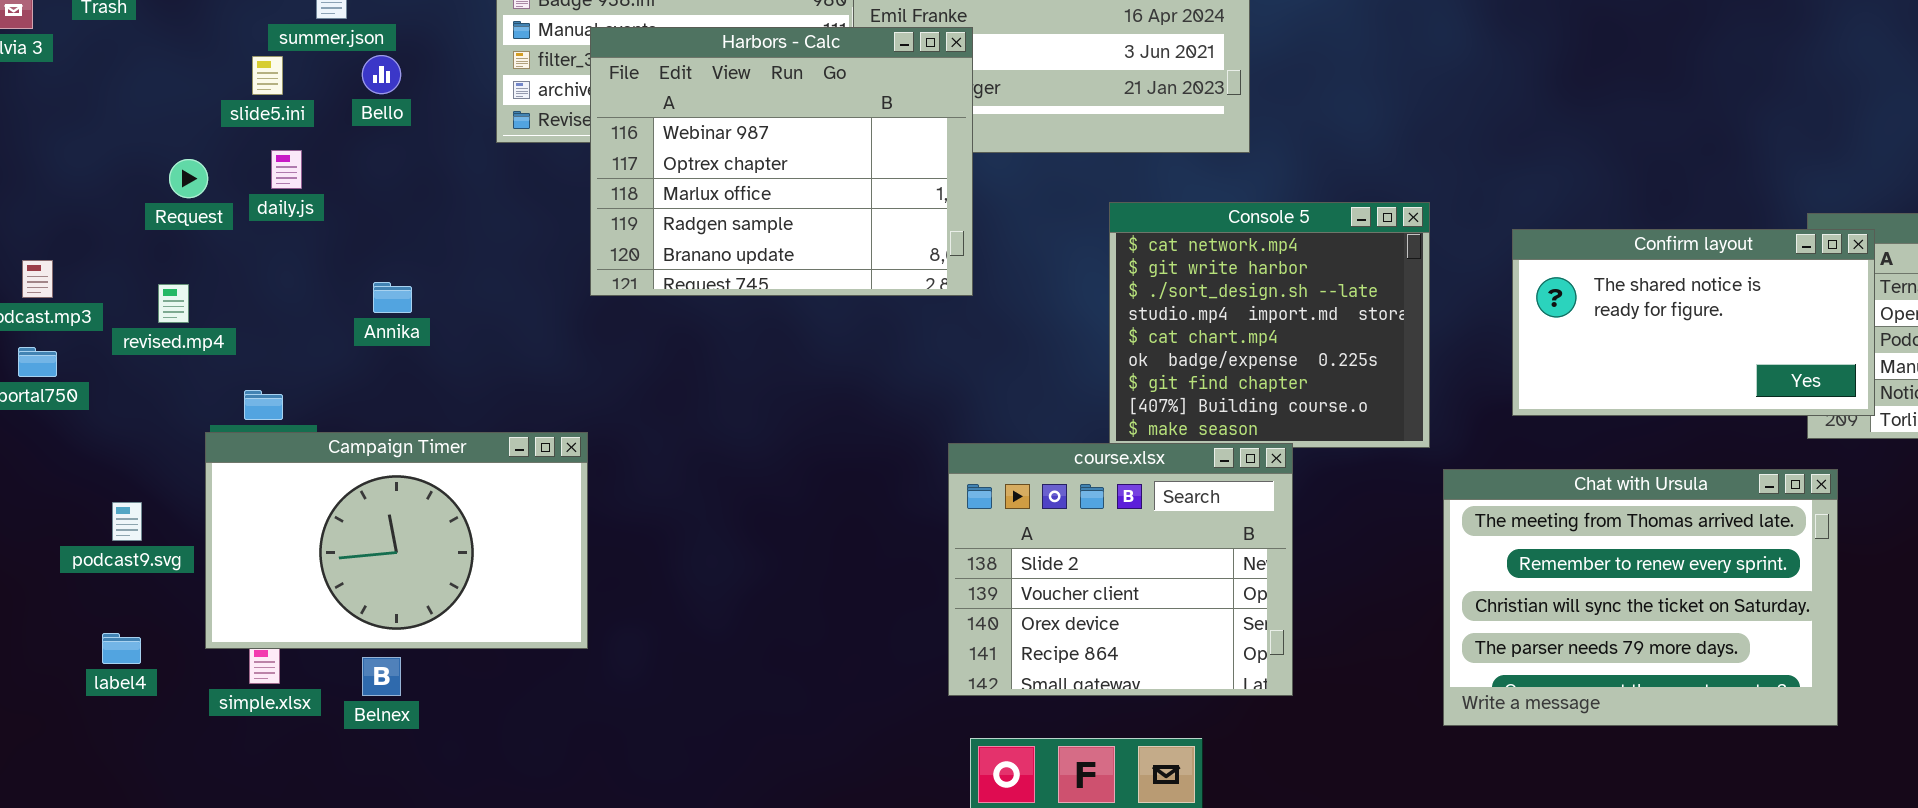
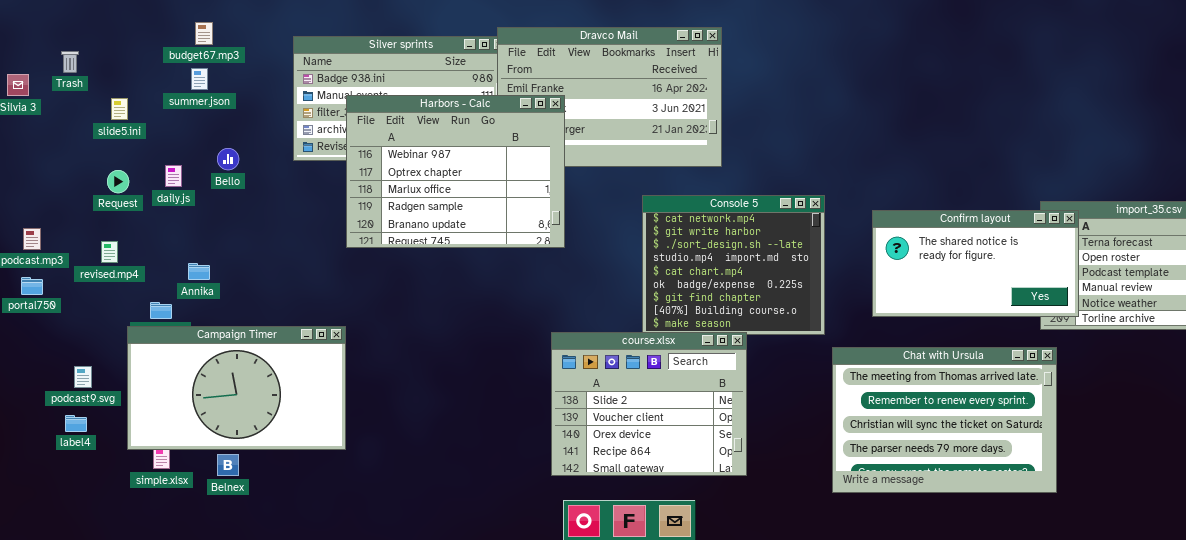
Bello: [362,55,401,94] -> [217,148,239,170], moved
slide5.ini: [252,56,283,95] -> [111,98,128,120], moved
Annika: [373,282,412,313] -> [188,263,210,280], moved
label4: [102,633,141,664] -> [65,415,87,432], moved

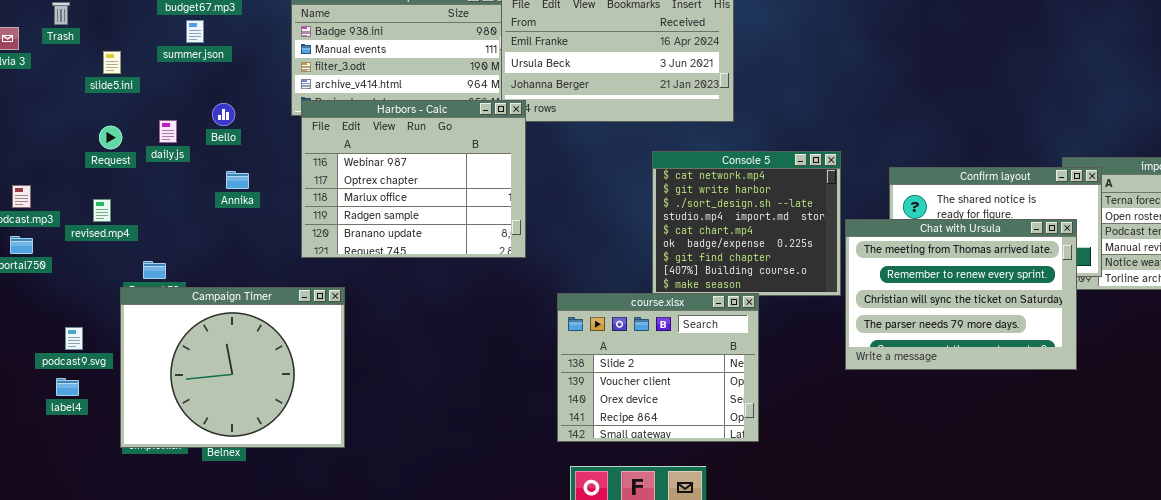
Harbors - Calc: [346,95,565,248] -> [301,100,526,258], moved
Annika: [188,263,210,280] -> [226,171,249,189], moved
Campaign Timer: [127,326,346,450] -> [120,287,345,448], resized
Chat with Ursula: [832,347,1057,493] -> [845,219,1077,370], moved

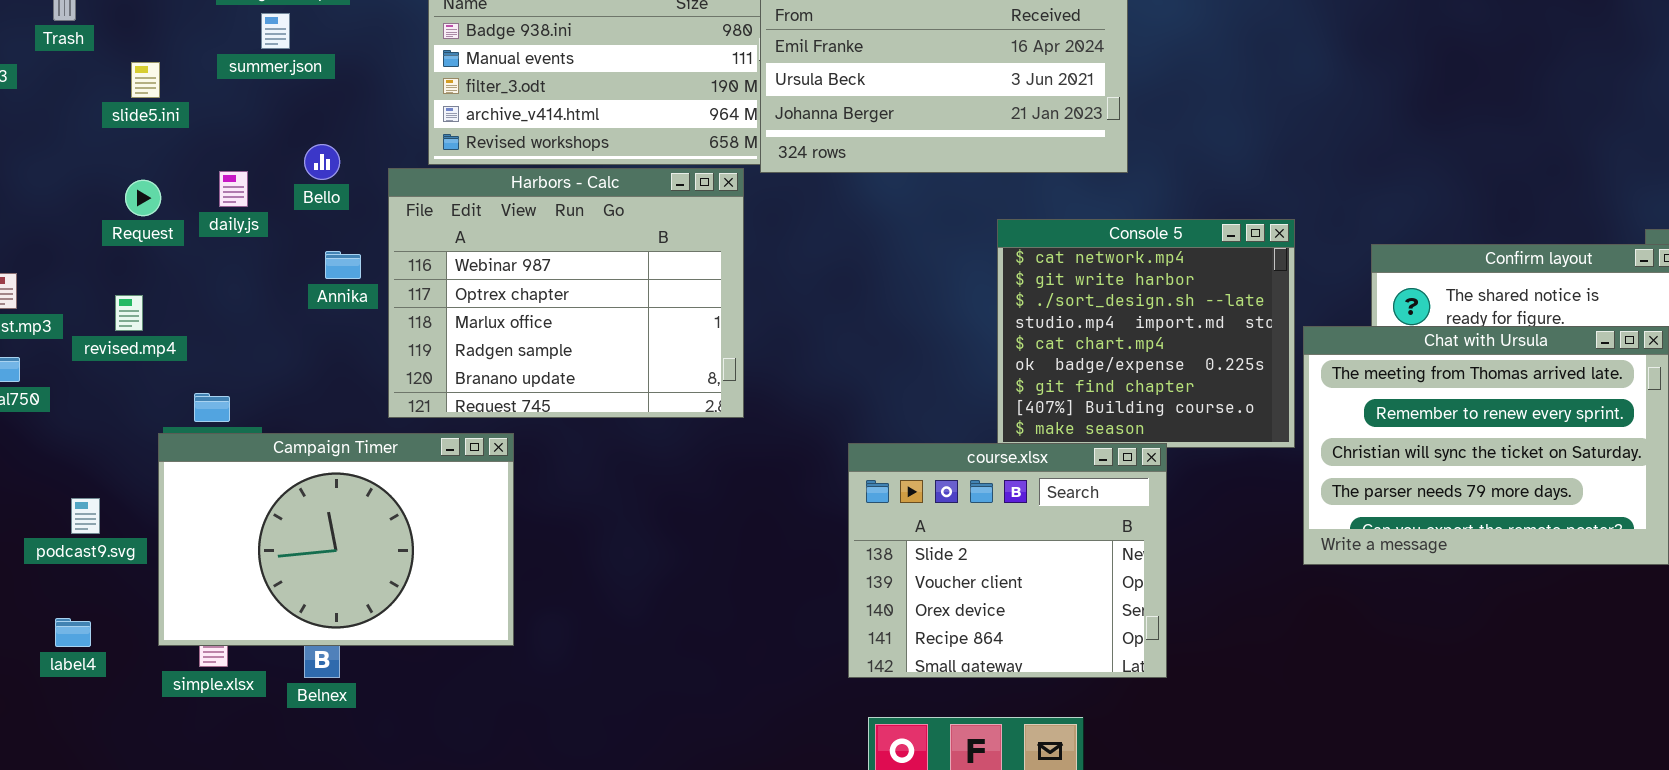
Harbors - Calc: [301,100,526,258] -> [388,168,744,418], moved
Campaign Timer: [120,287,345,448] -> [158,433,514,646], resized
label4: [56,378,79,396] -> [55,618,91,647], moved

